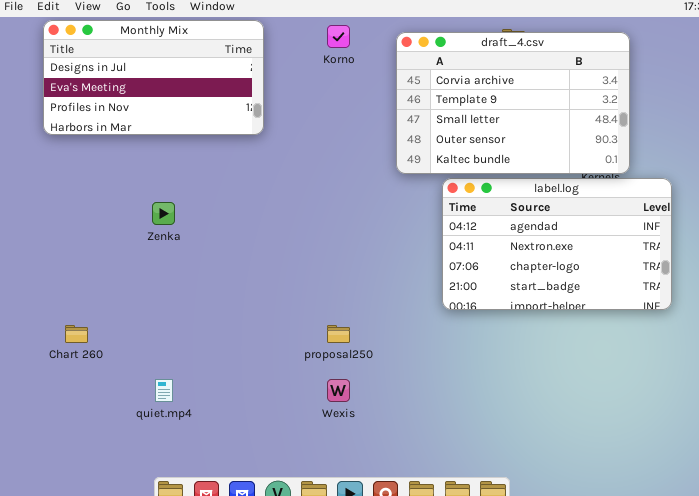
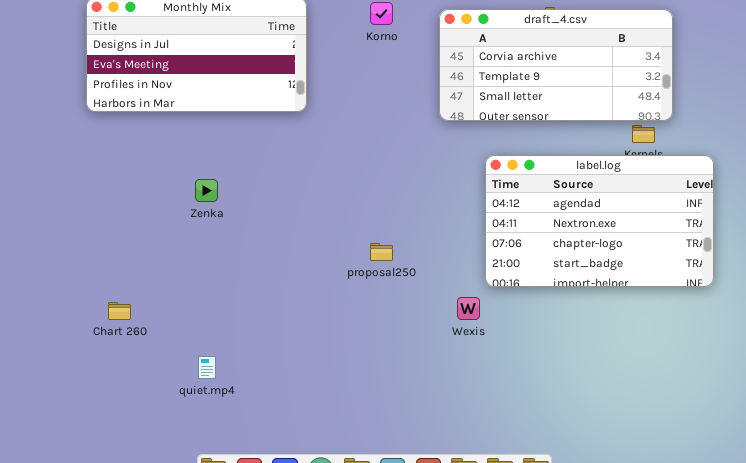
draft_4.csv: [396,32,630,174] -> [439,9,673,121], resized
proposal250: [327,325,350,343] -> [370,243,393,261], moved
Wexis: [327,379,350,402] -> [457,297,480,320], moved

